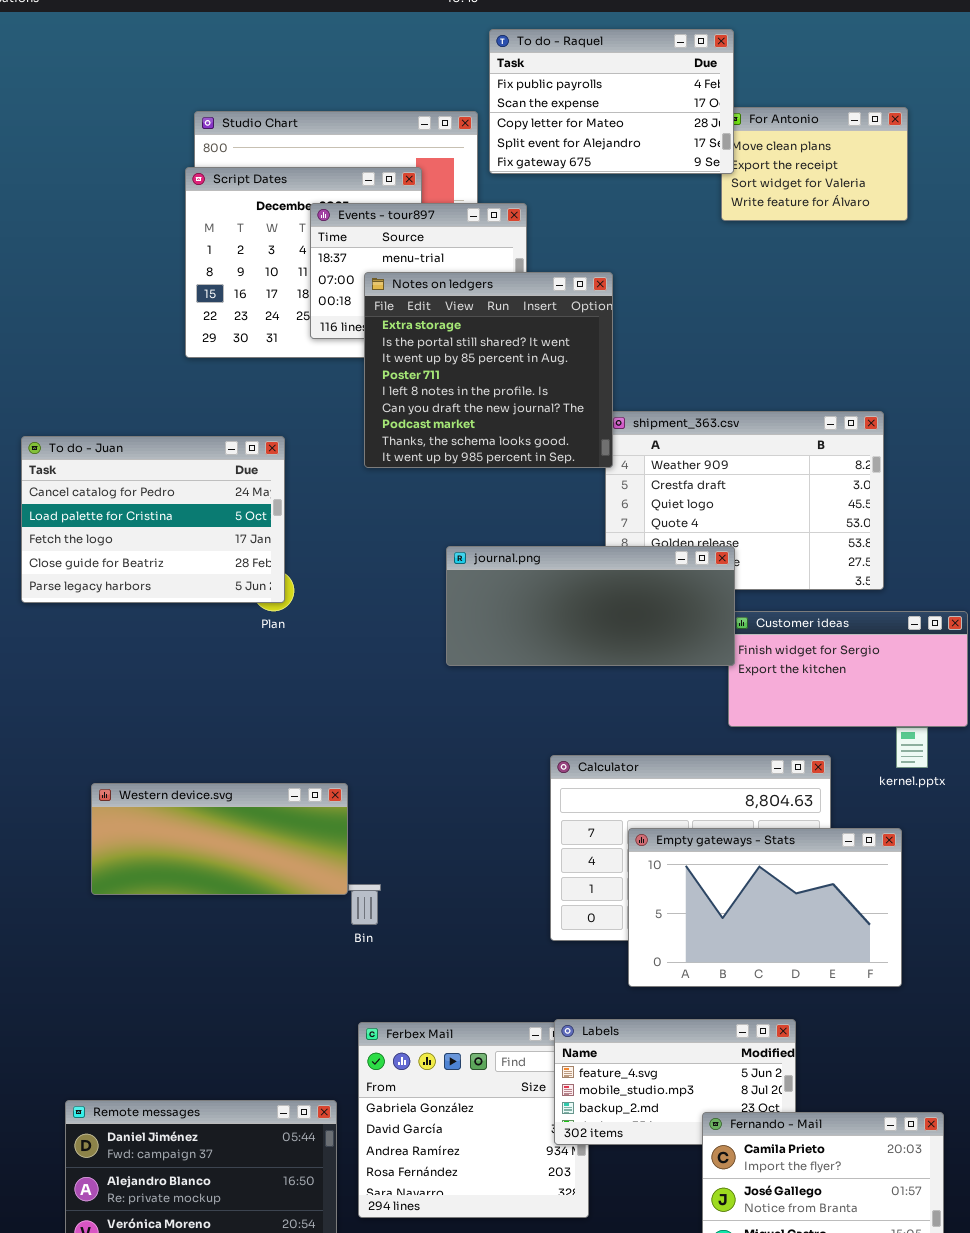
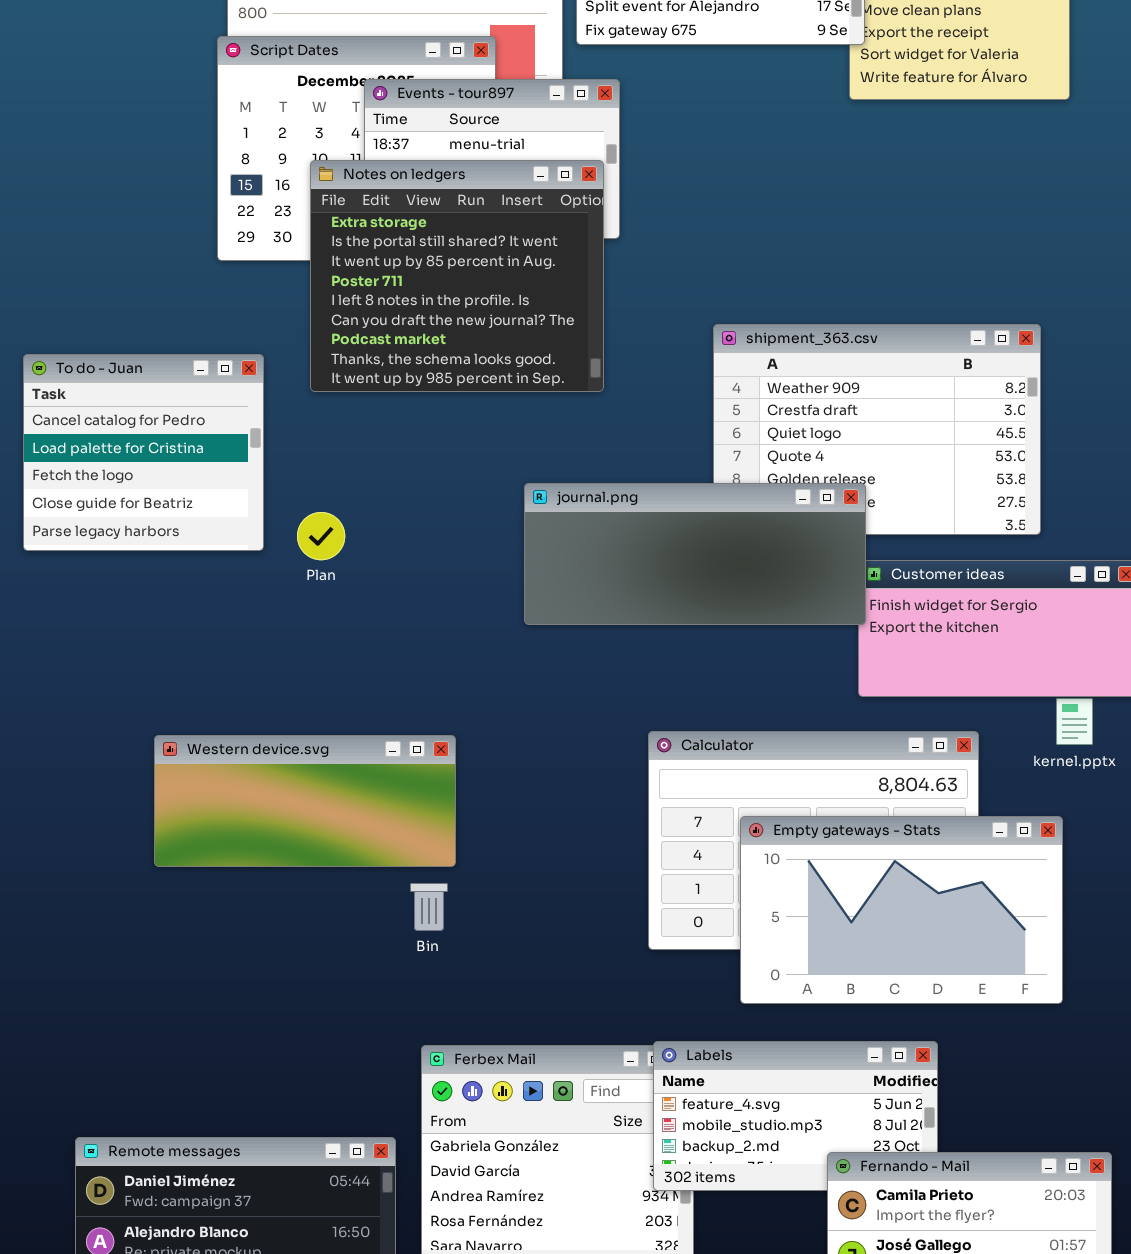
Notes on ledgers: [364,272,613,468] -> [310,160,604,392], moved
To do - Juan: [21,436,285,603] -> [23,354,264,551], resized
Western device.svg: [91,783,348,895] -> [154,735,456,867], moved

